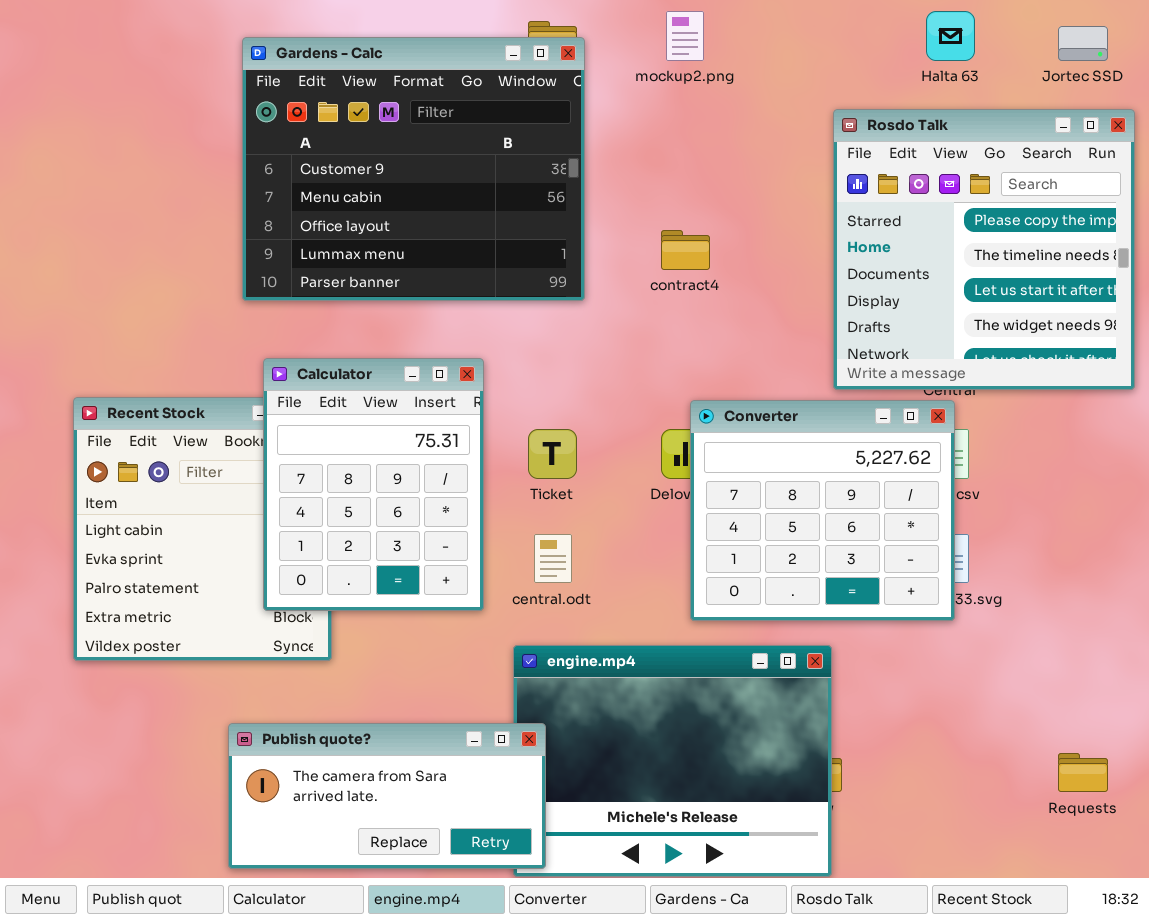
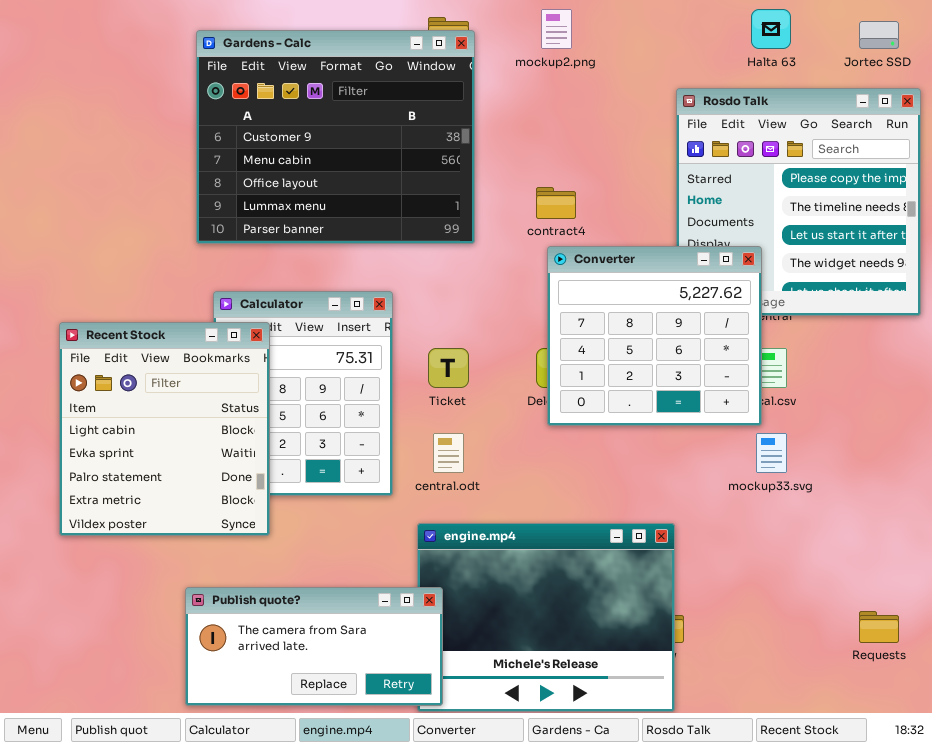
Recent Stock: [73,397,332,661] -> [59,322,270,536], raised
Converter: [690,400,955,621] -> [547,246,762,426], moved

